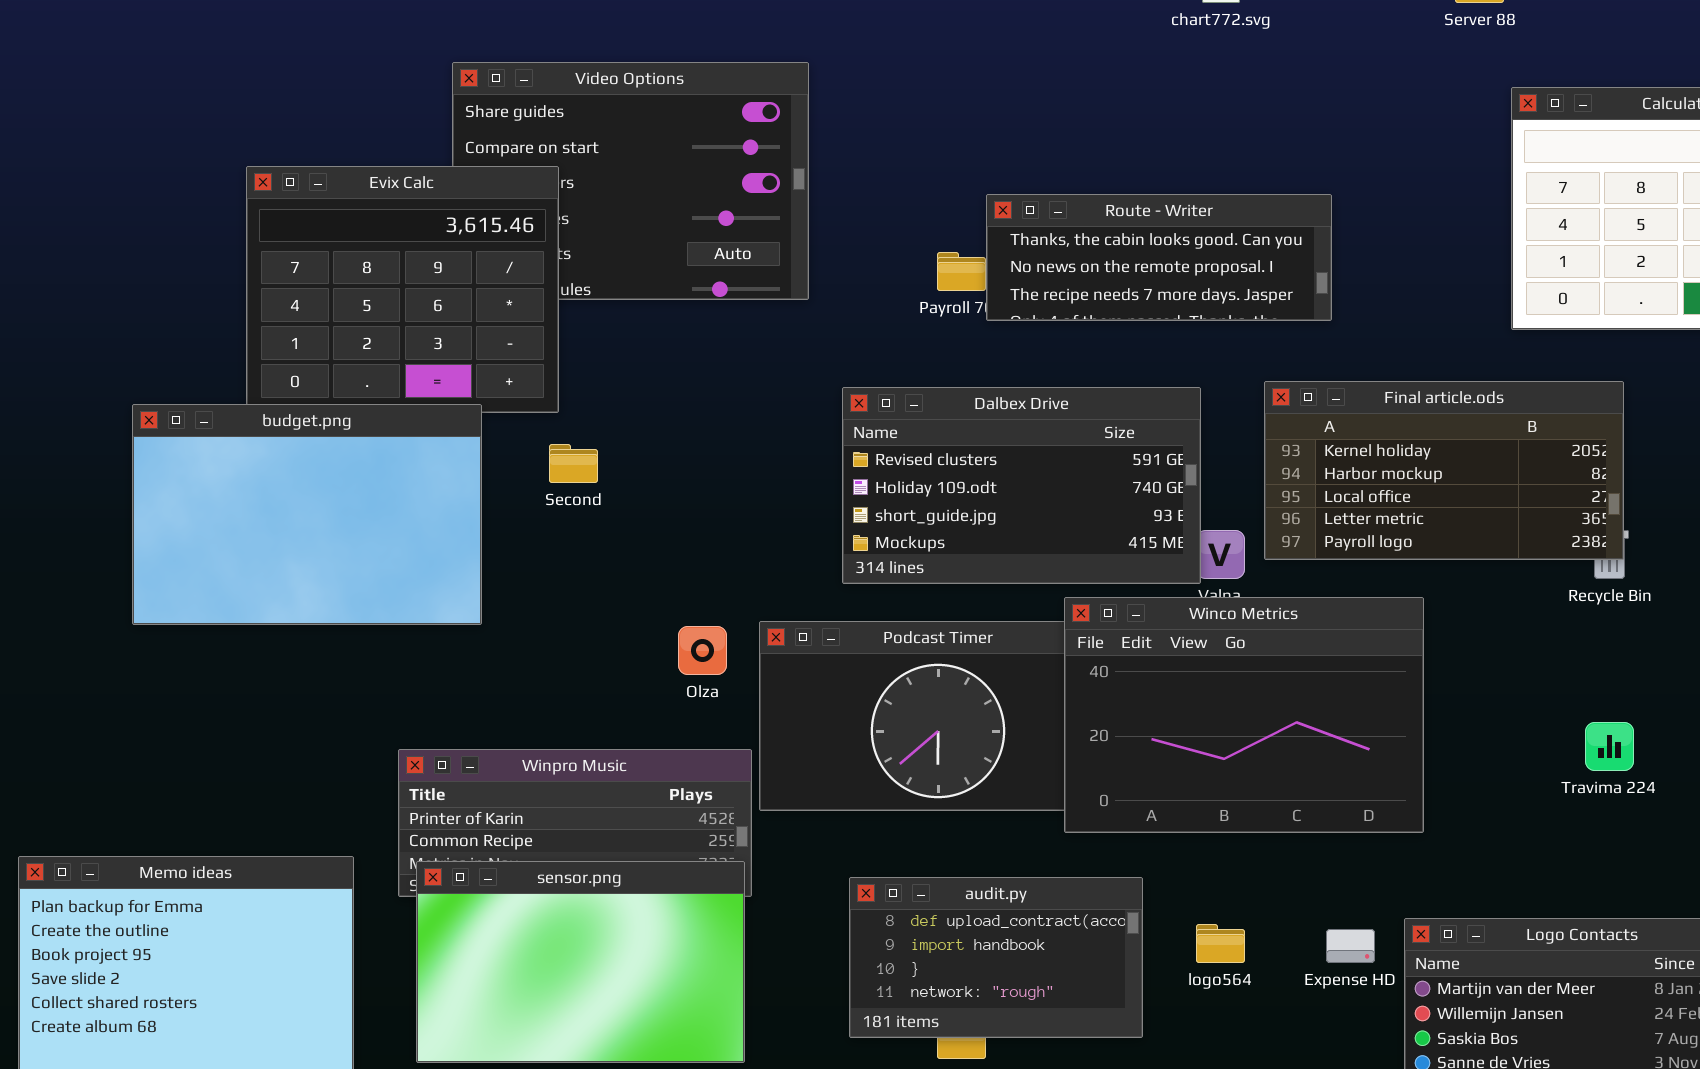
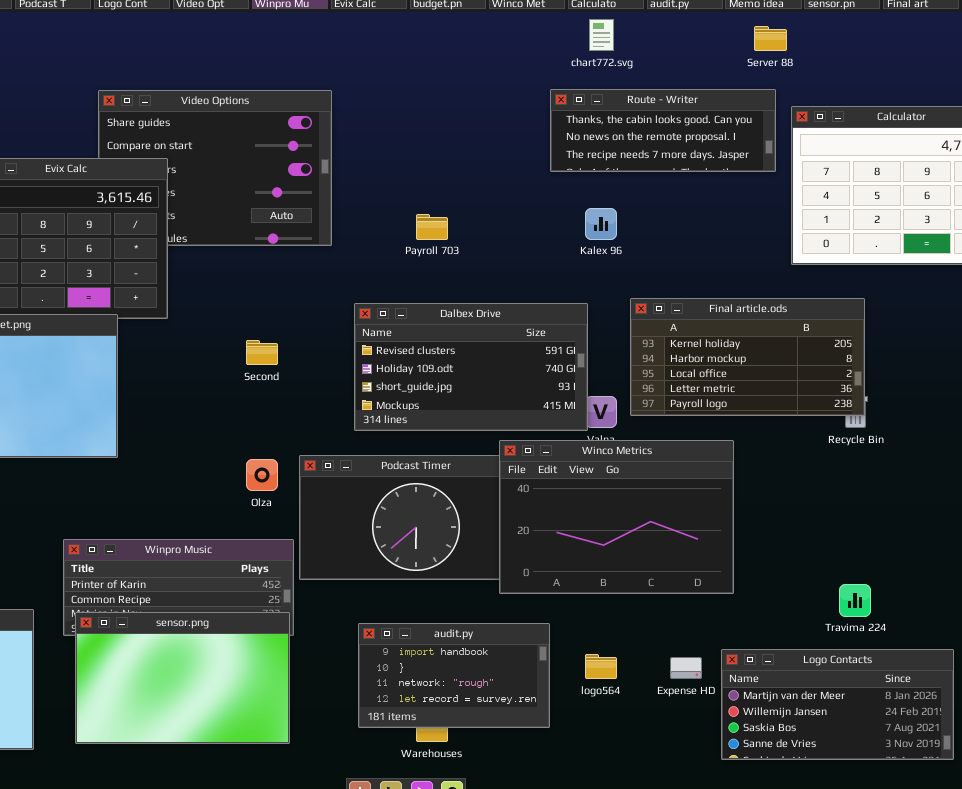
Route - Writer: [986,194,1332,321] -> [550,89,776,172], moved
Second: [549,444,598,483] -> [246,340,278,365], moved
Travima 224: [1585,722,1634,771] -> [839,584,871,617], moved
audit.py: [849,877,1143,1038] -> [358,623,550,728], scrolled down 1 row

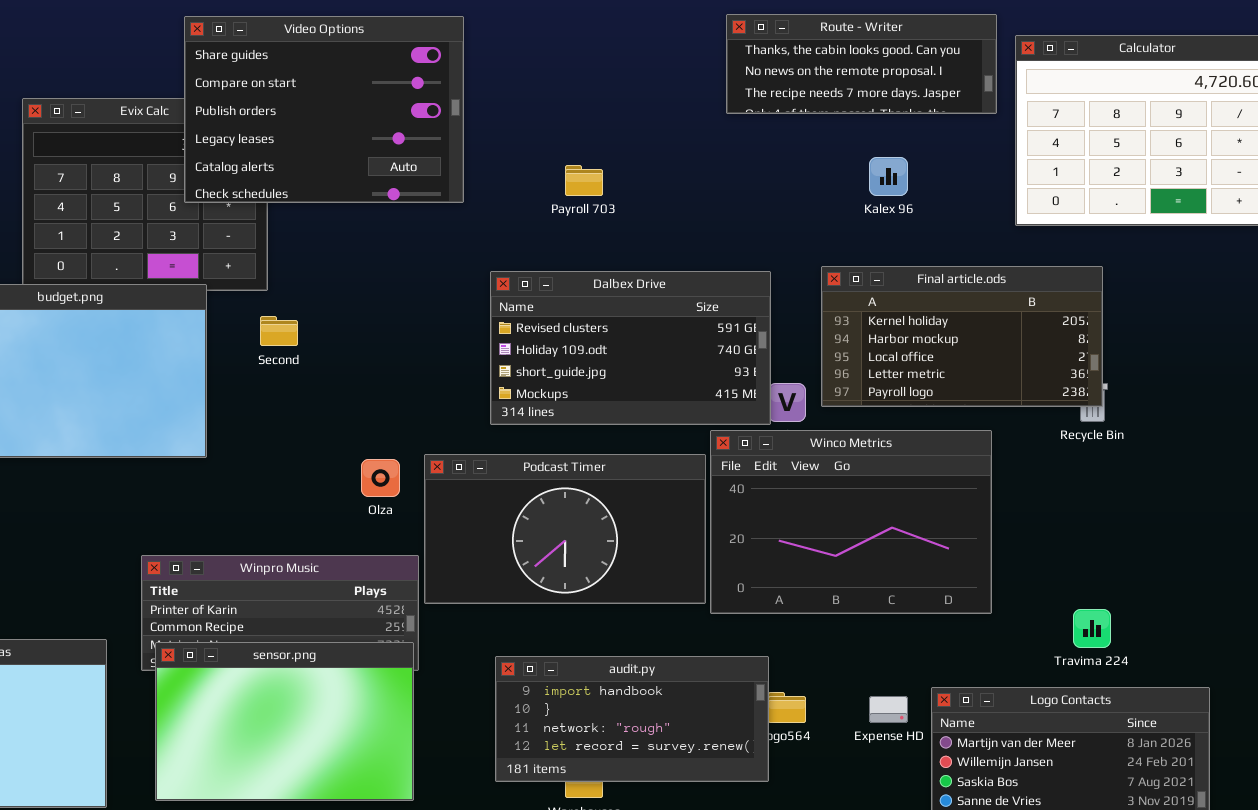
Video Options: [98,90,332,246] -> [184,16,464,203], raised
Kalex 96: [585,208,617,240] -> [869,157,908,196], moved
Second: [246,340,278,365] -> [260,316,298,346], moved
Winco Metrics: [499,440,734,594] -> [710,430,992,614], moved
audit.py: [358,623,550,728] -> [495,656,769,782], resized

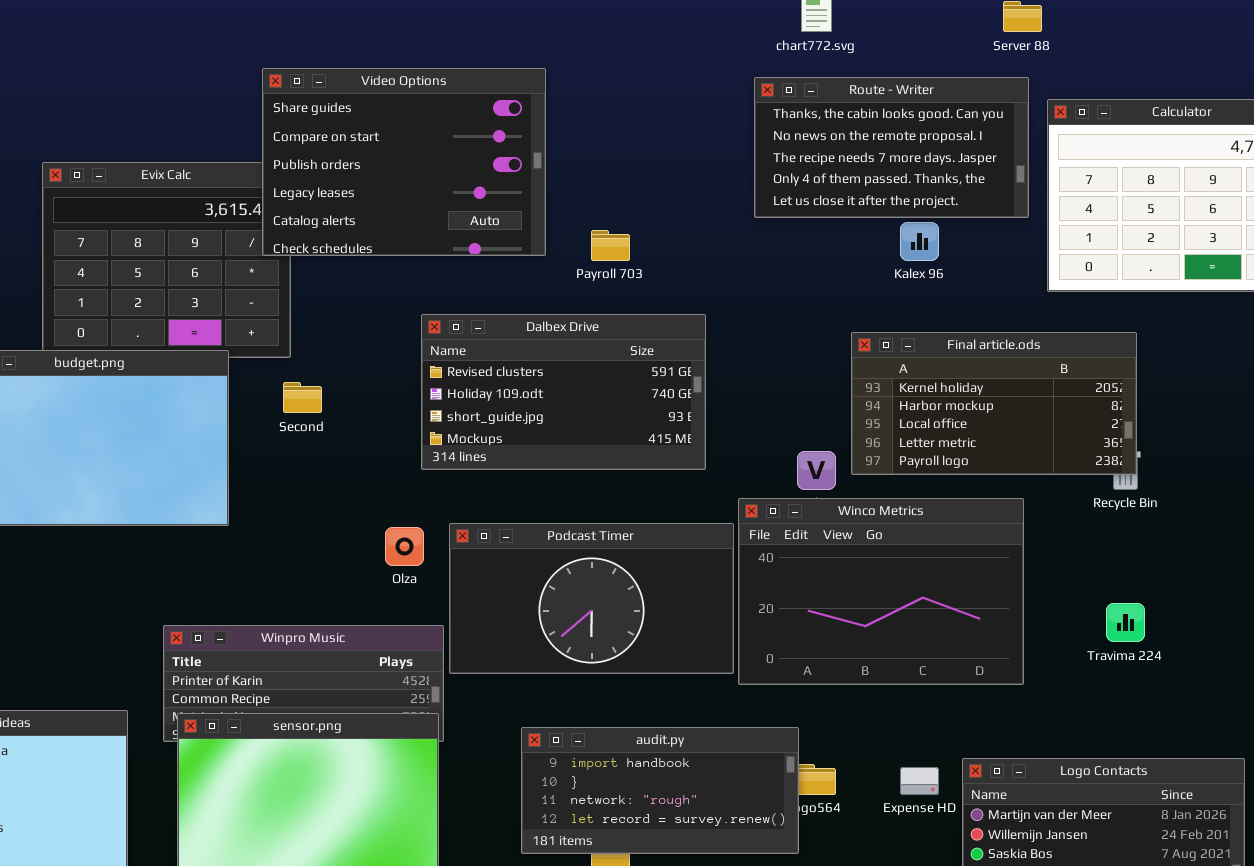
Route - Writer: [726,14,997,114] -> [754,77,1029,218], resized
Video Options: [184,16,464,203] -> [262,68,546,256], moved
Dalbex Drive: [490,271,771,425] -> [421,314,706,470], moved
Travima 224: [1073,609,1111,648] -> [1106,603,1145,642], moved

